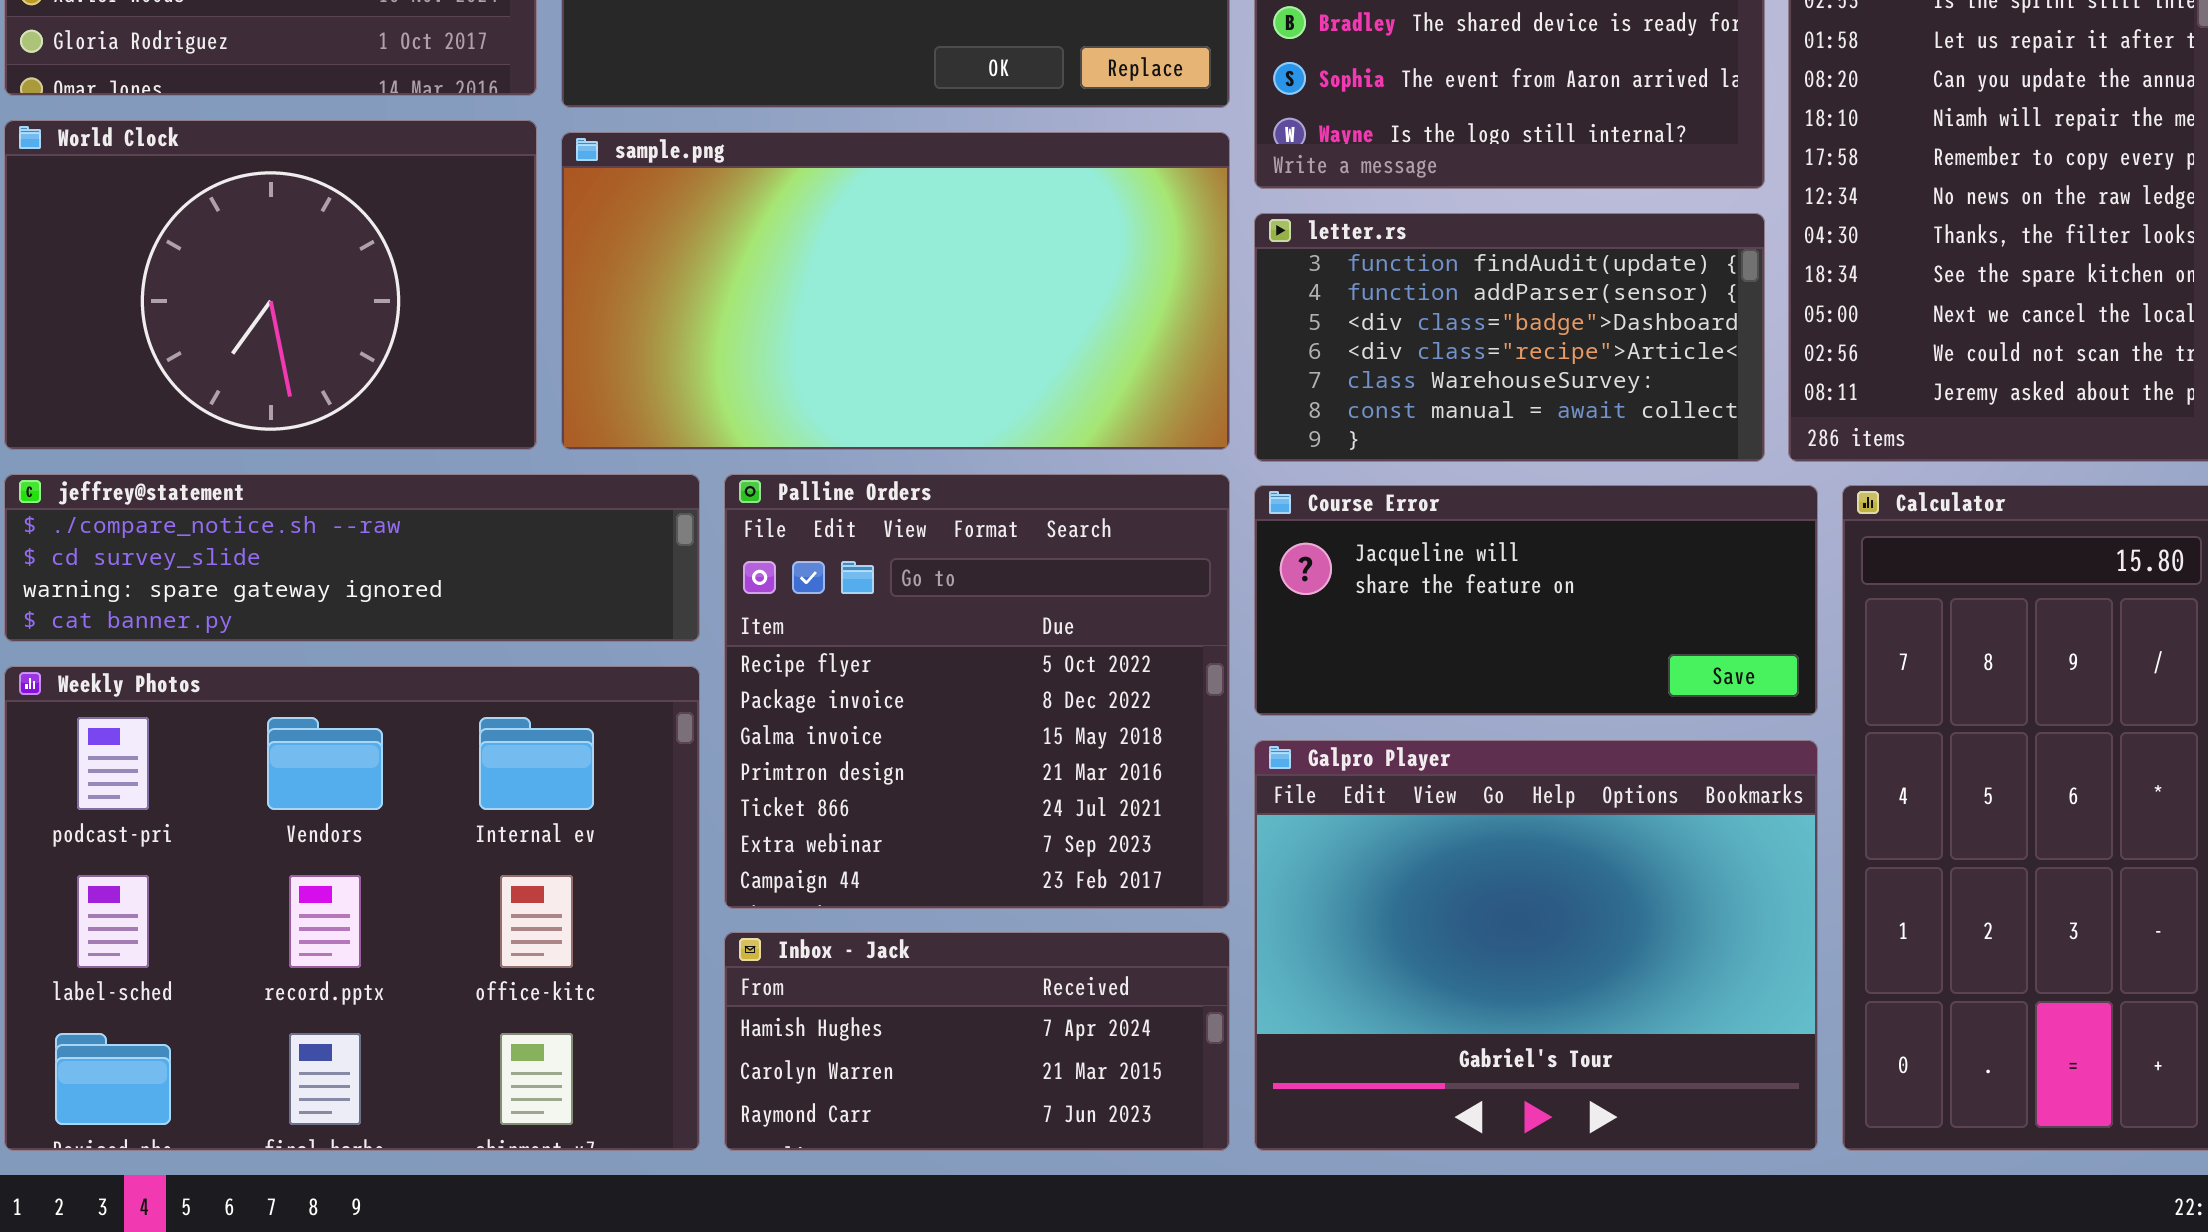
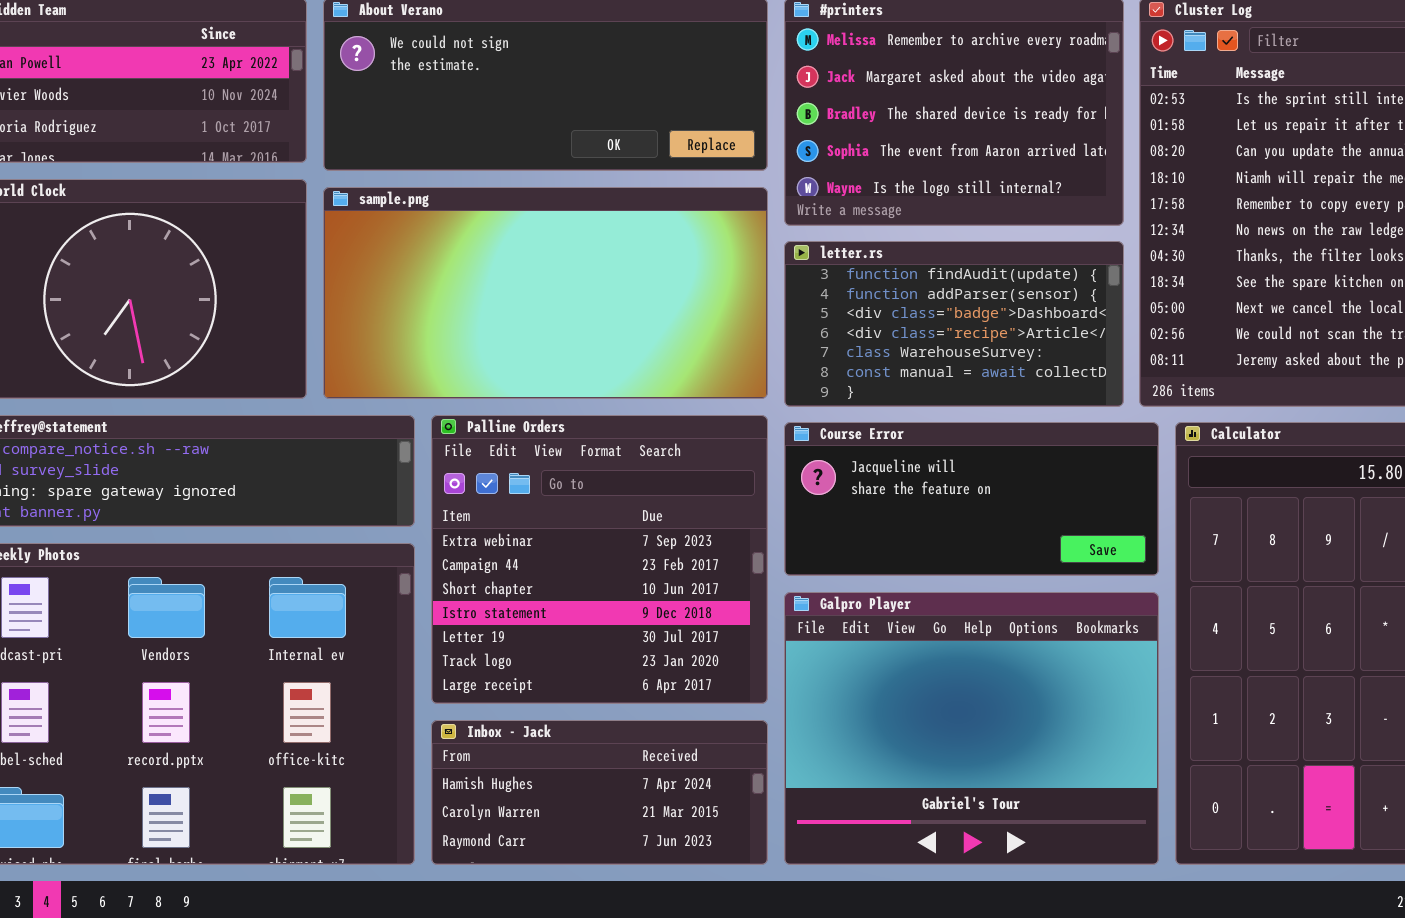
Palline Orders: [724,474,1230,909] -> [431,415,768,704], scrolled down 5 rows

